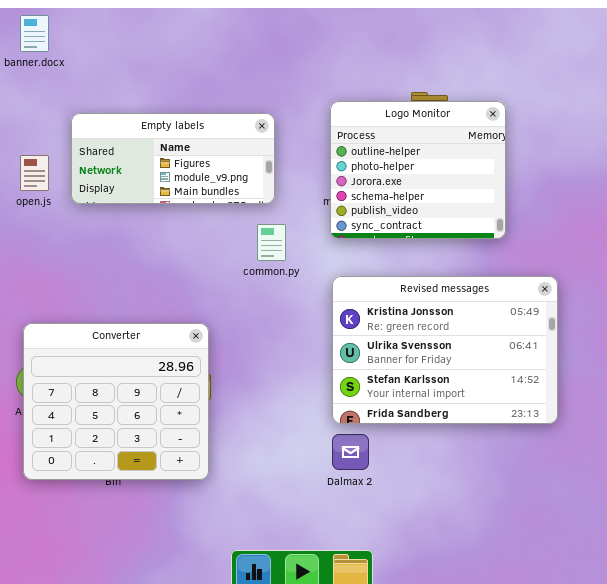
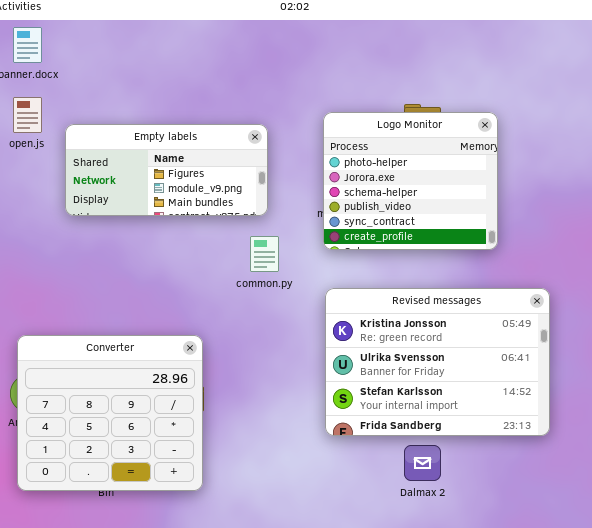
Logo Monitor: [330,101,506,239] -> [323,112,498,250], scrolled down 1 row
open.js: [20,155,49,191] -> [13,97,42,133], moved
Dalmax 2: [332,434,369,470] -> [404,445,441,481], moved

